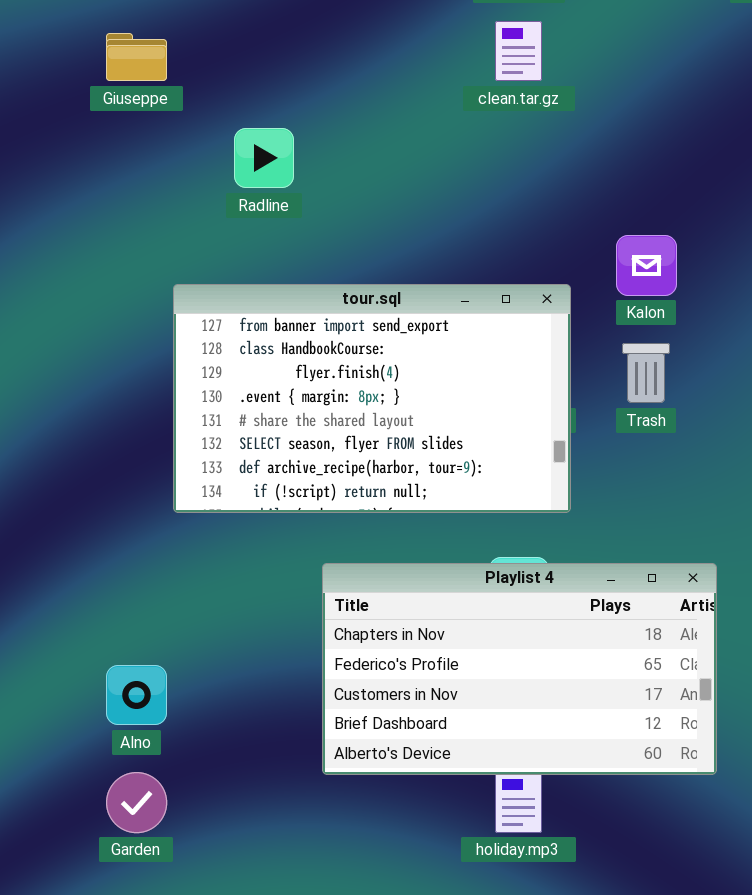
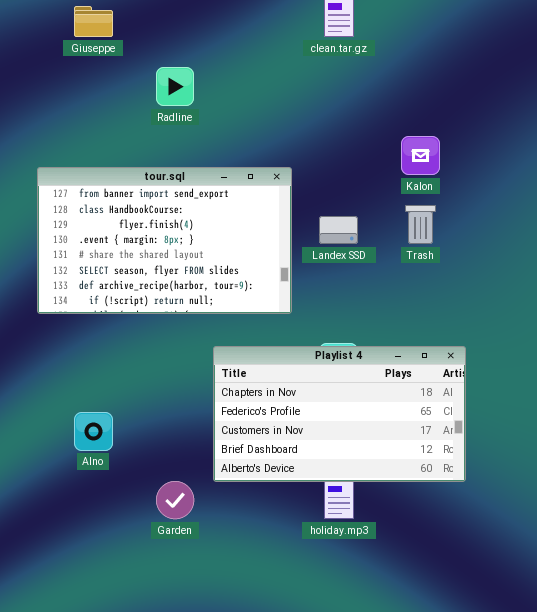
tour.sql: [173,284,571,513] -> [37,167,292,314], moved
Garden: [106,772,167,833] -> [156,481,194,519], moved

